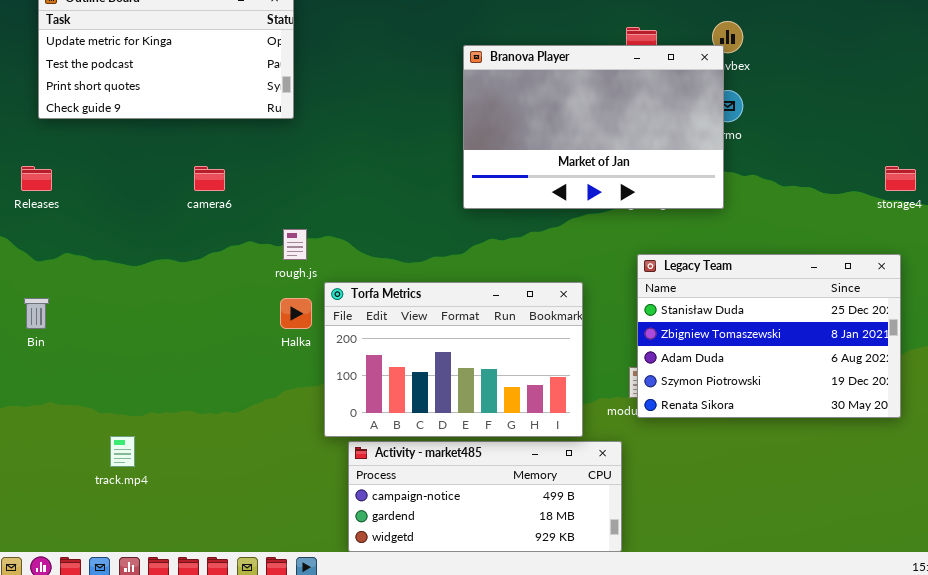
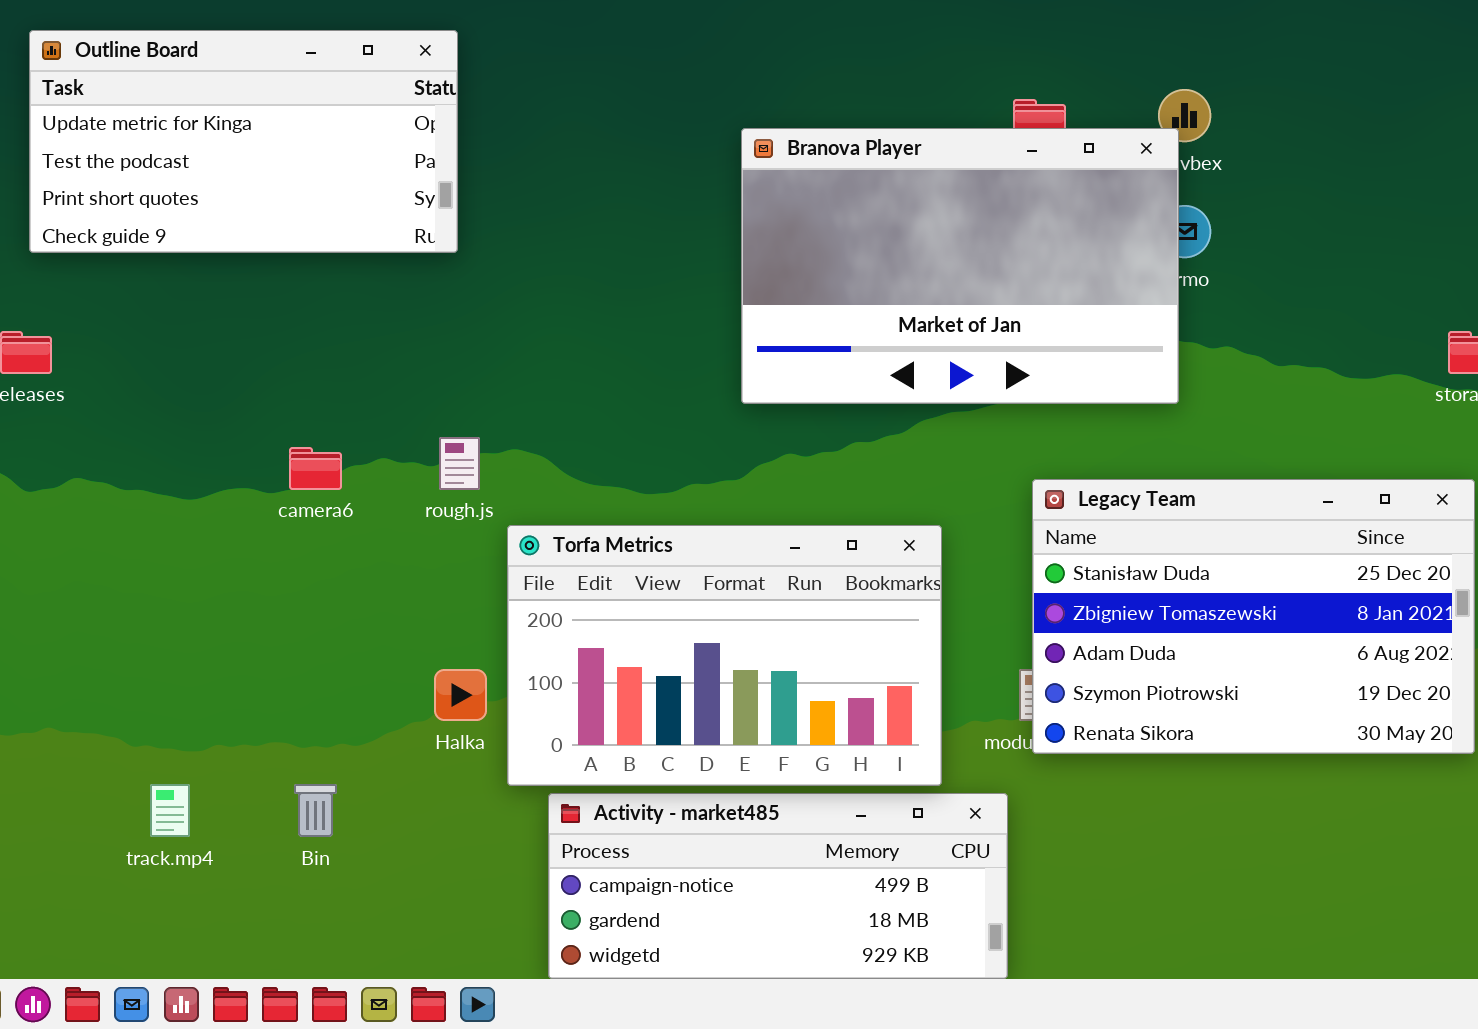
camera6: [194,166,225,191] -> [289,447,342,490], moved
Bin: [24,298,49,329] -> [294,784,337,837], moved
Halka: [280,298,312,329] -> [434,669,487,721], moved

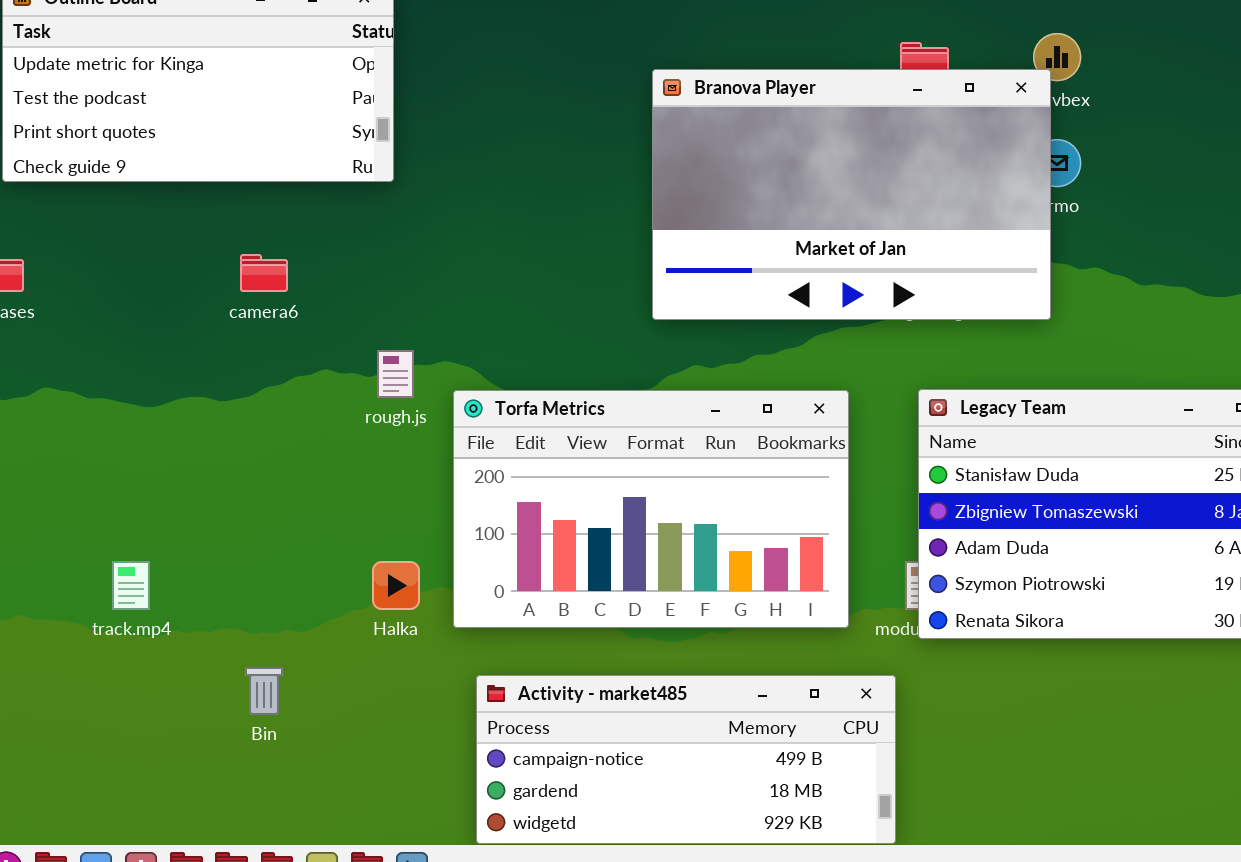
camera6: [289,447,342,490] -> [240,254,288,292], moved
Torfa Metrics: [507,525,942,786] -> [453,390,849,628], moved
track.mp4: [150,784,190,837] -> [112,561,150,610], moved

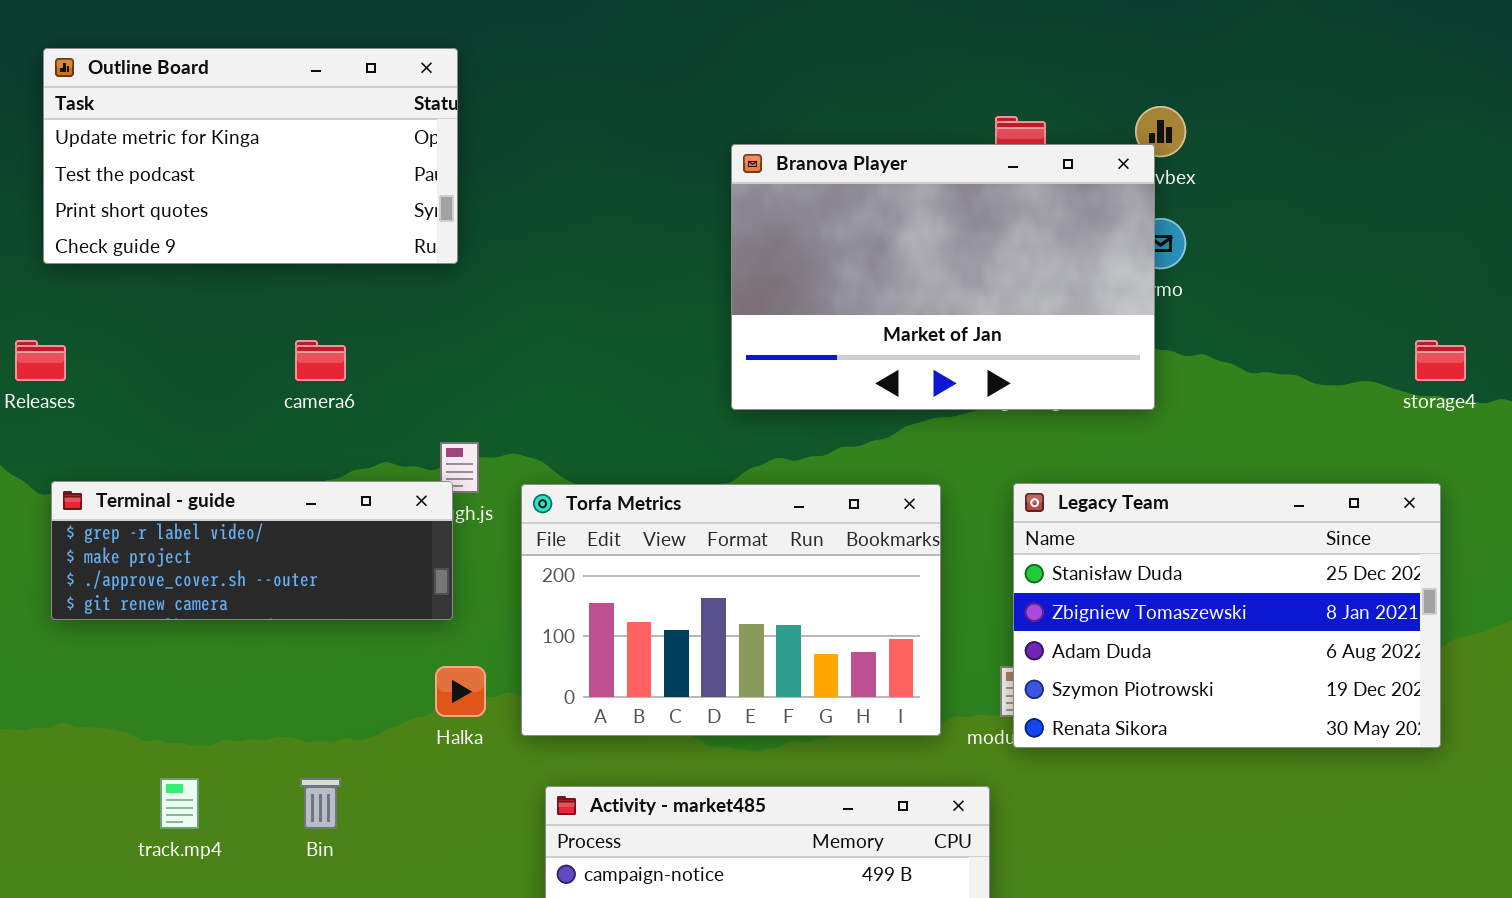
Terminal - guide: none -> [51,481,453,620], opened
track.mp4: [112,561,150,610] -> [160,778,199,829], moved

